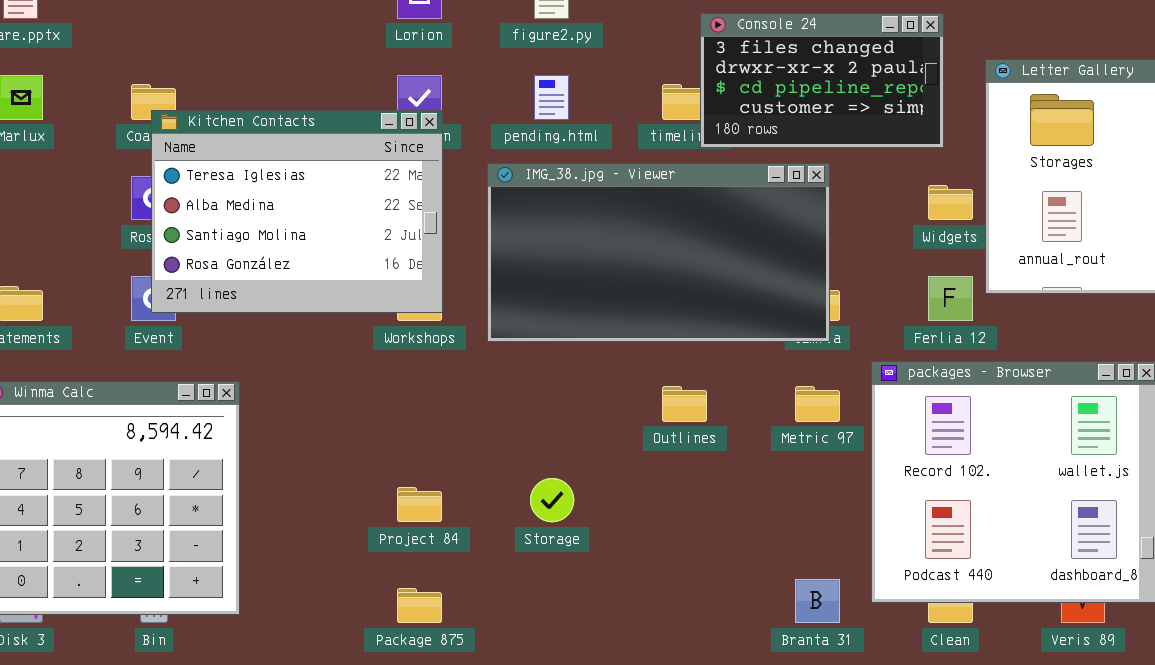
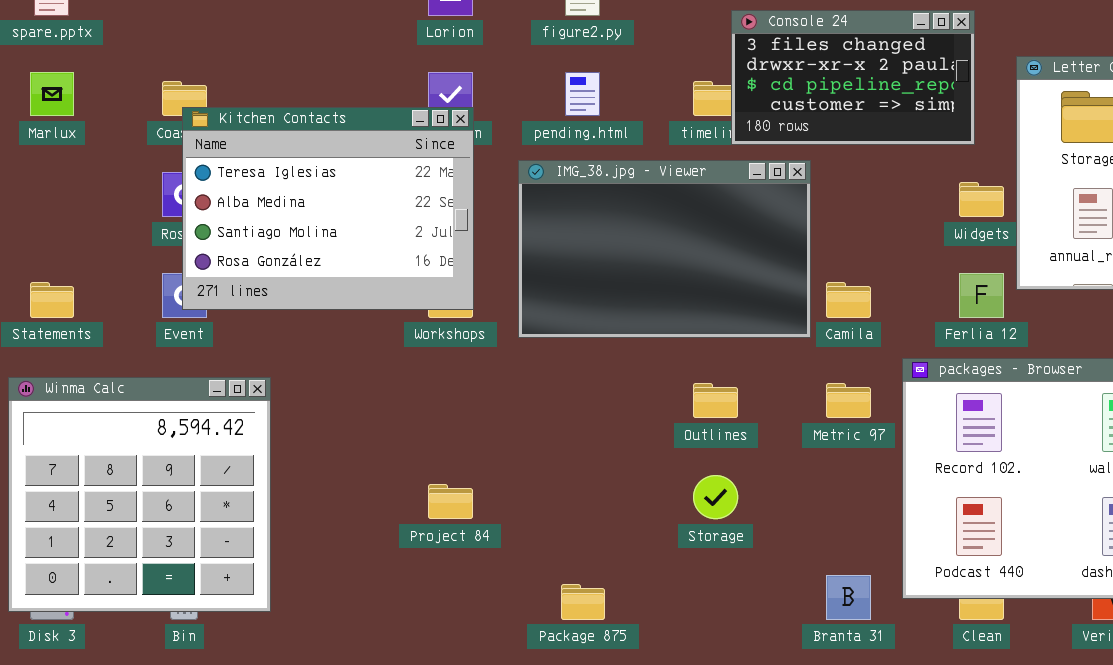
IMG_38.jpg - Viewer: [487,163,830,342] -> [518,160,811,338], resized
Storage: [530,478,574,522] -> [693,475,738,519], moved
Package 875: [397,588,442,623] -> [561,584,605,620], moved

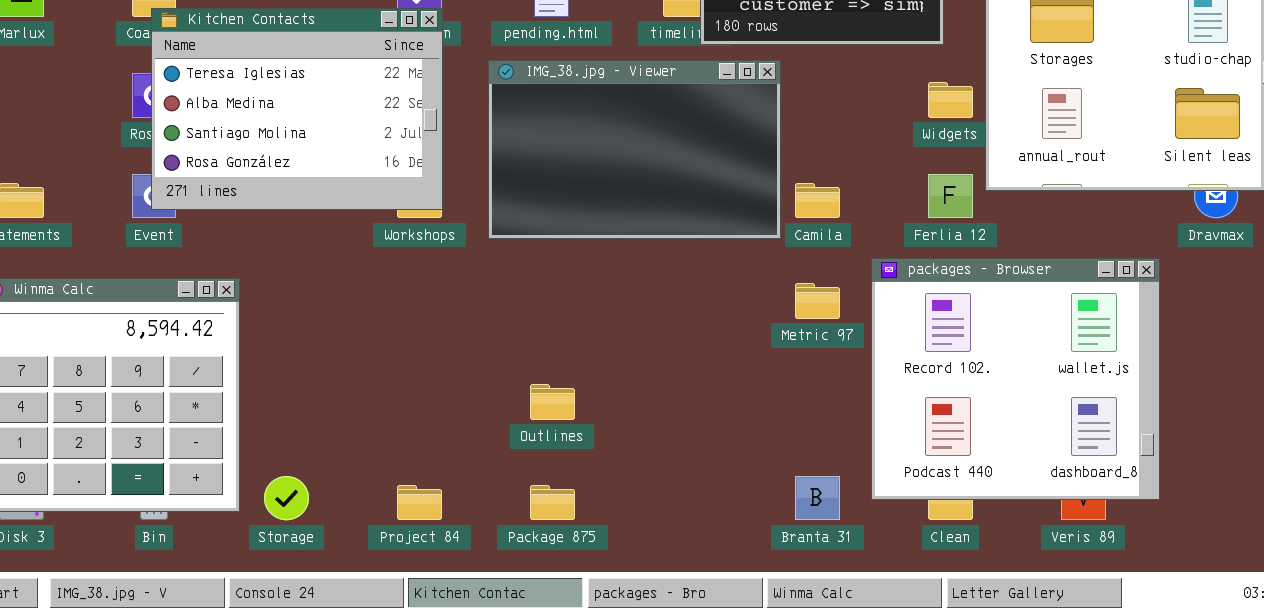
Outlines: [693,383,738,418] -> [530,384,575,420], moved
Storage: [693,475,738,519] -> [264,476,309,520], moved
Project 84: [428,484,473,519] -> [397,485,442,520], moved

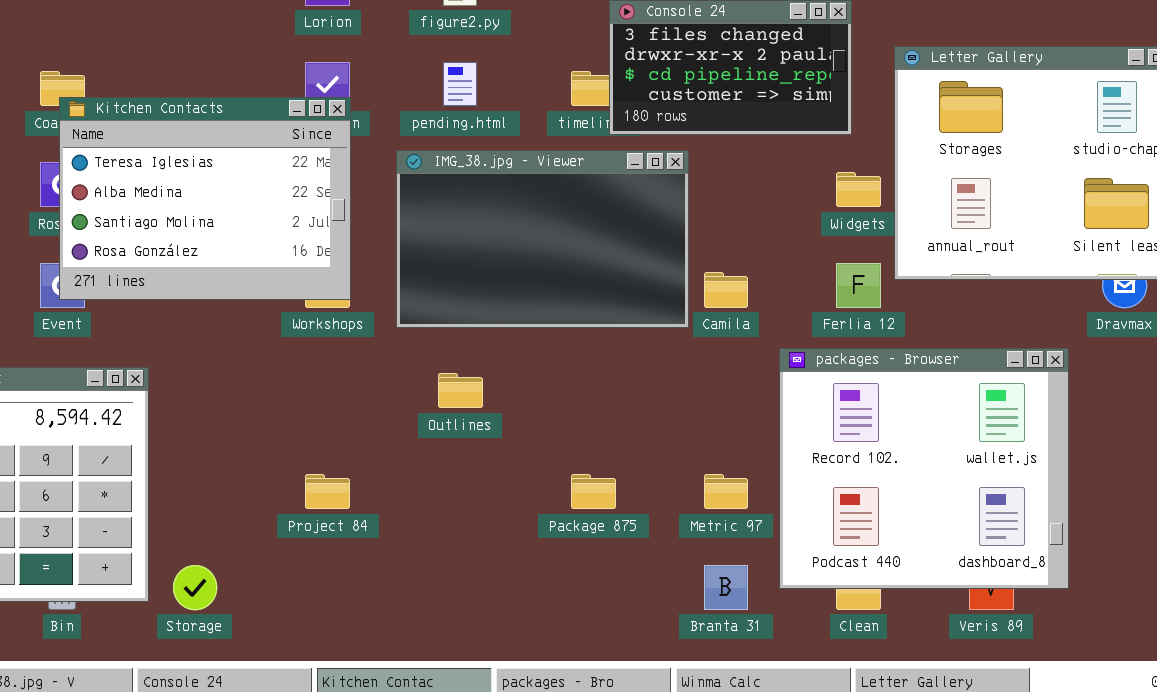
Metric 97: [795,283,840,319] -> [704,474,748,509], moved
Outlines: [530,384,575,420] -> [438,373,483,408], moved
Project 84: [397,485,442,520] -> [305,474,350,509], moved
Package 875: [530,485,575,520] -> [571,474,616,509], moved

